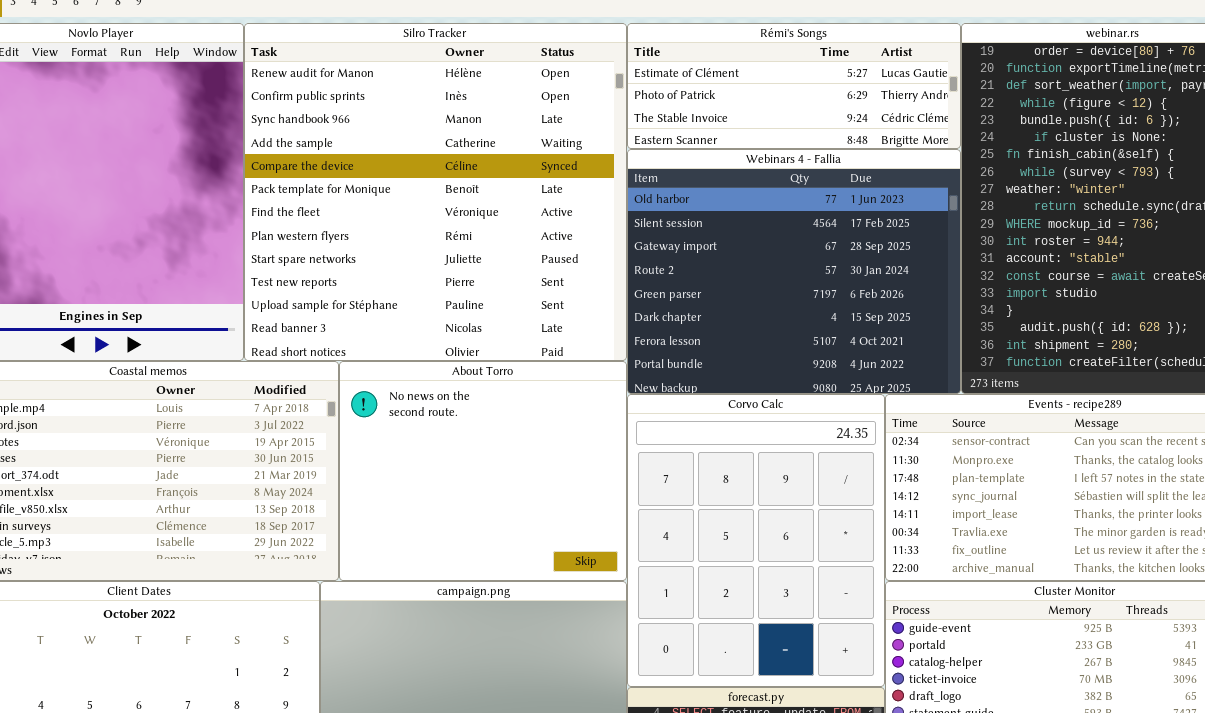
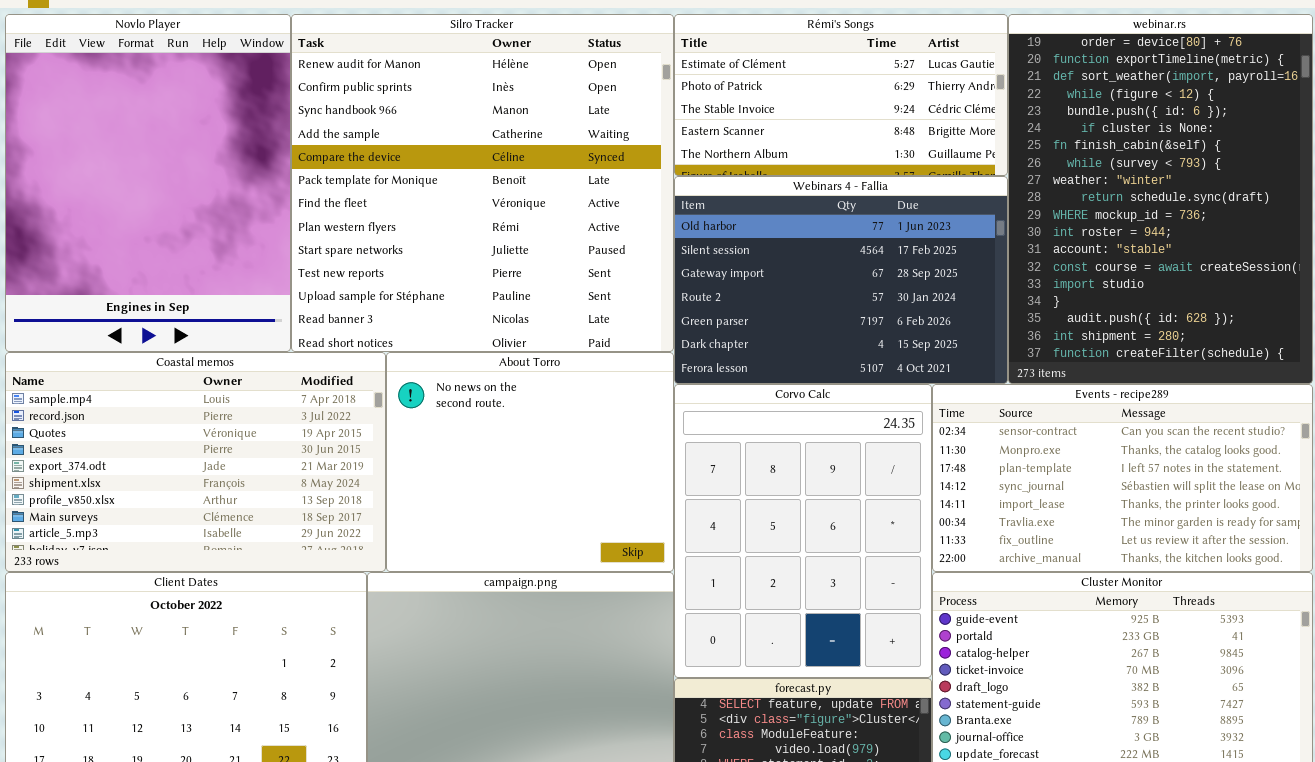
Rémi's Songs: [627,23,961,149] -> [674,14,1008,176], resized
Webinars 4 - Fallia: [627,149,961,394] -> [674,176,1008,384], resized

